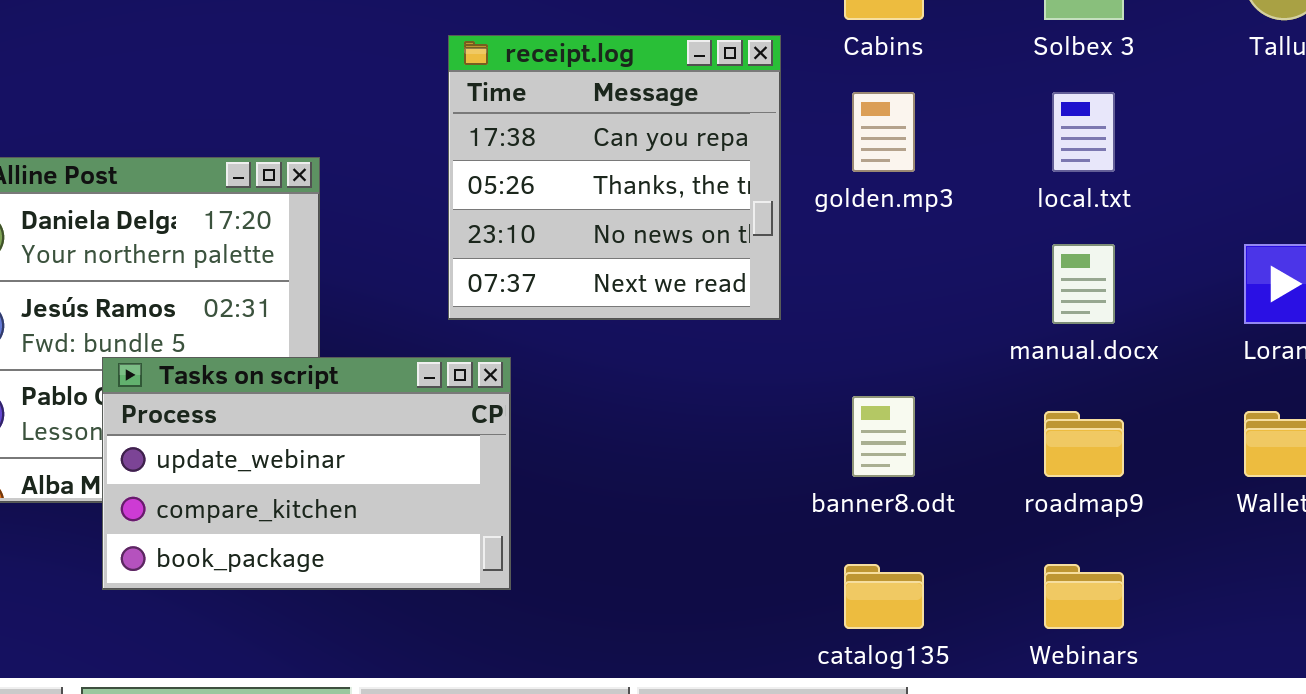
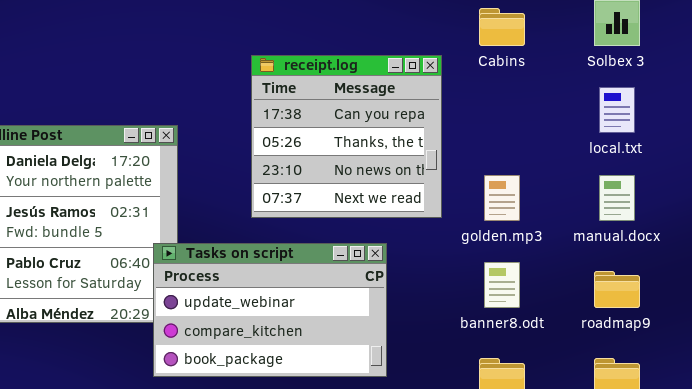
golden.mp3: [852,92,915,172] -> [484,175,520,221], moved
Tasks on script: [102,357,511,590] -> [153,243,387,377], moved

